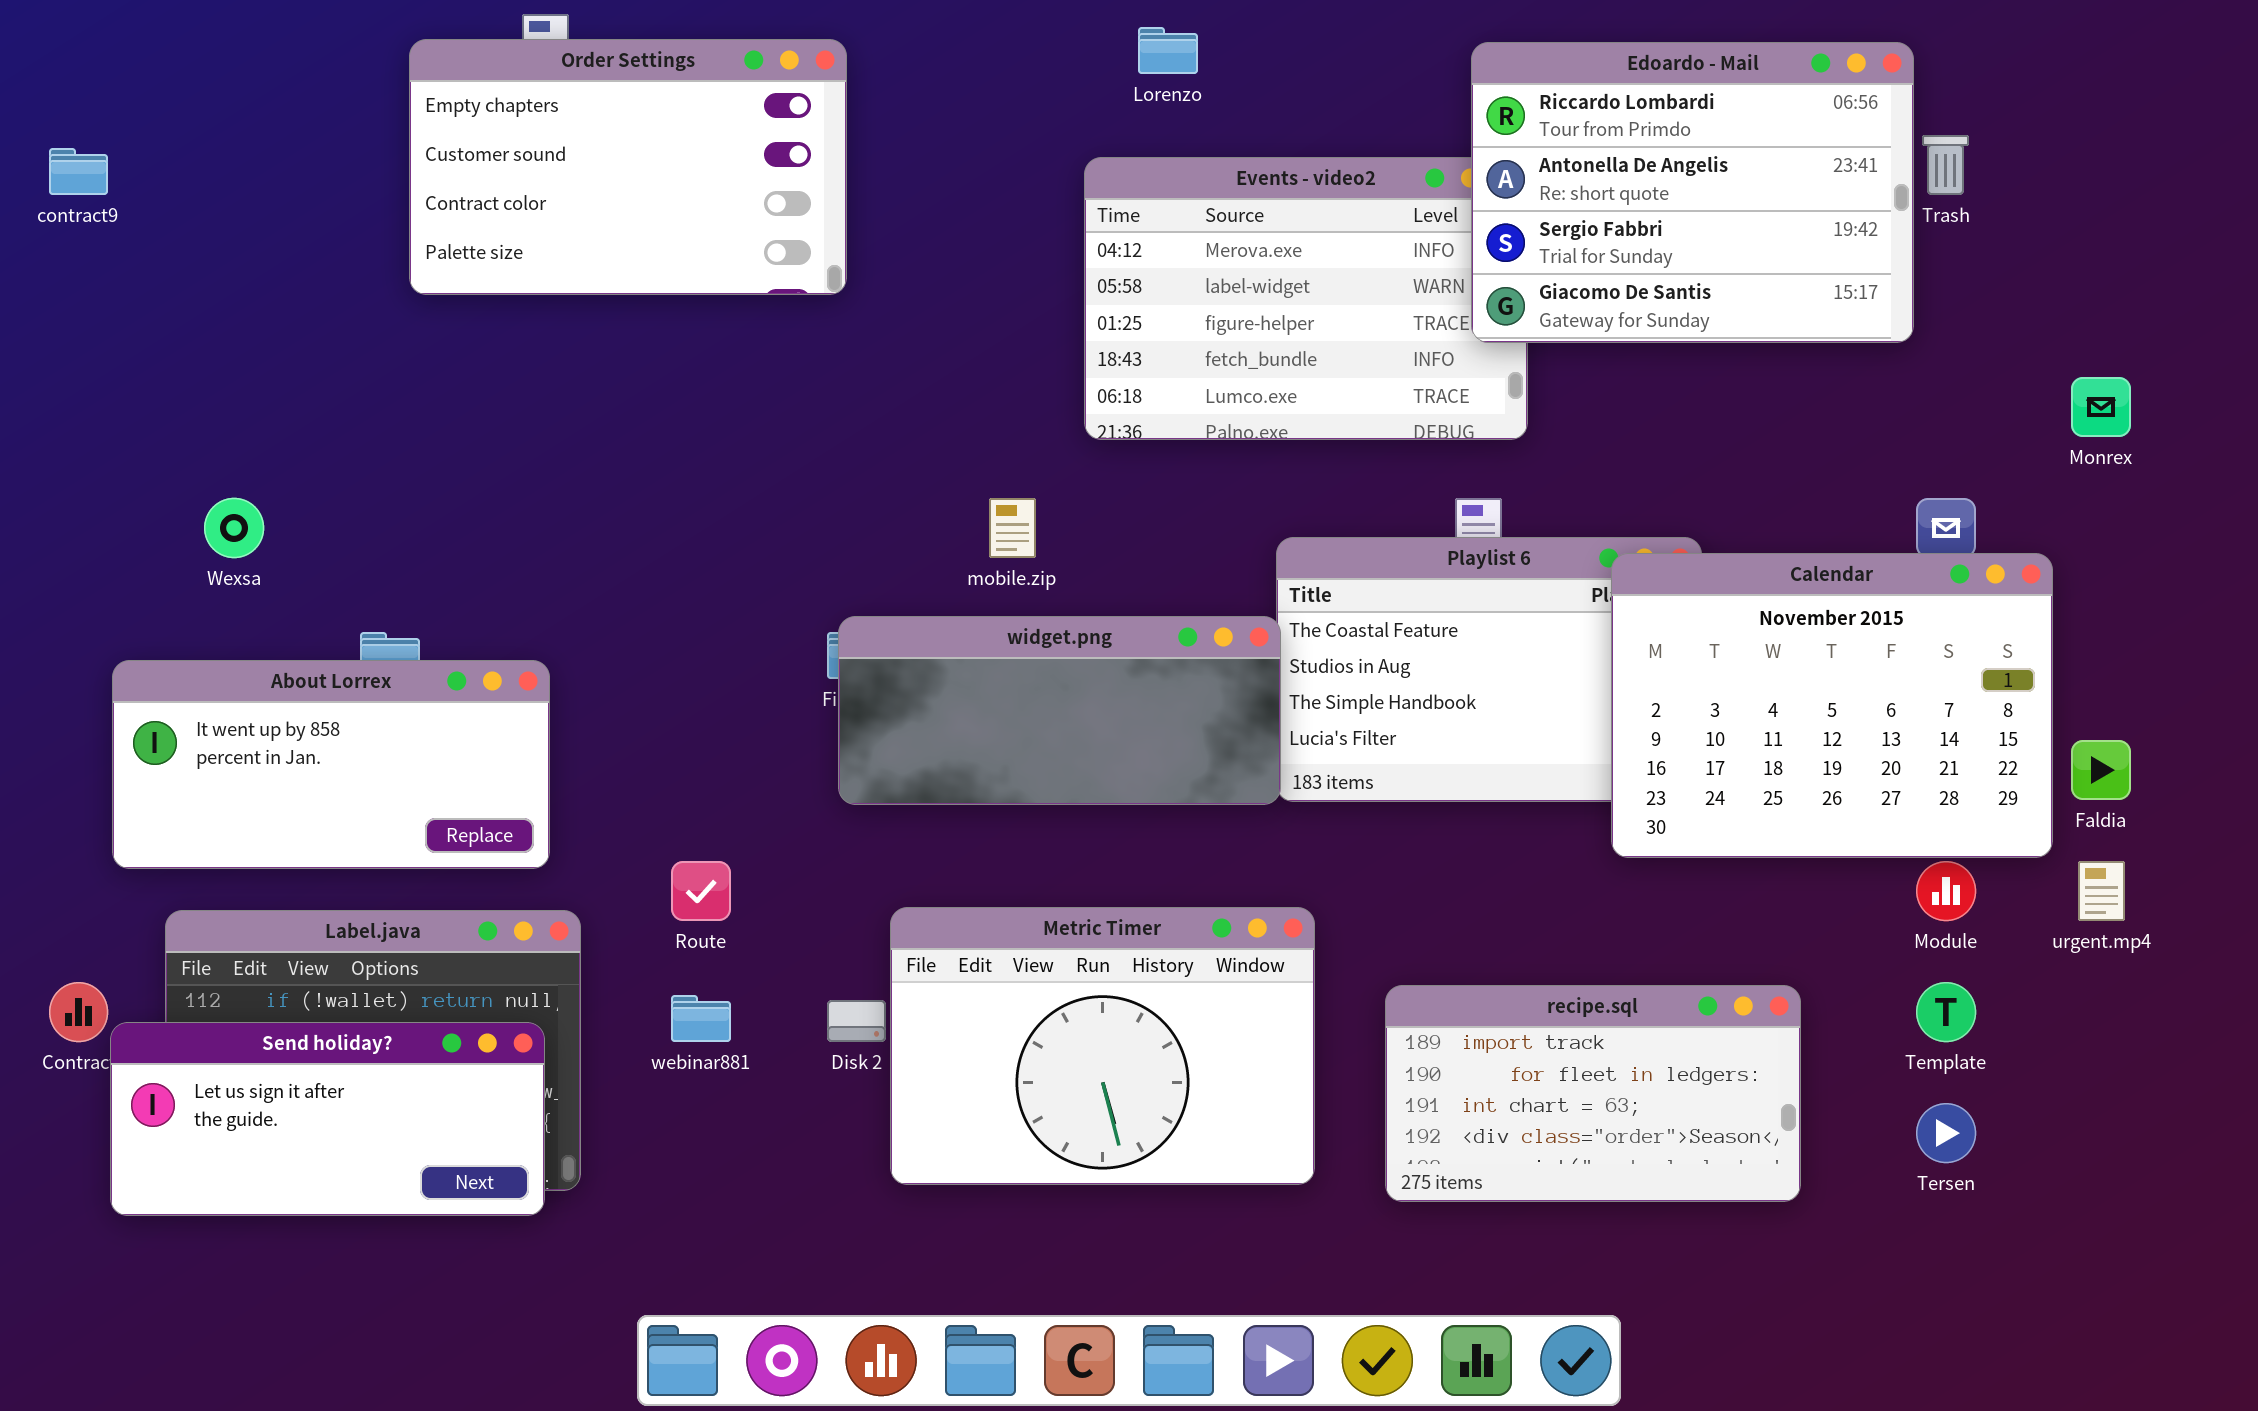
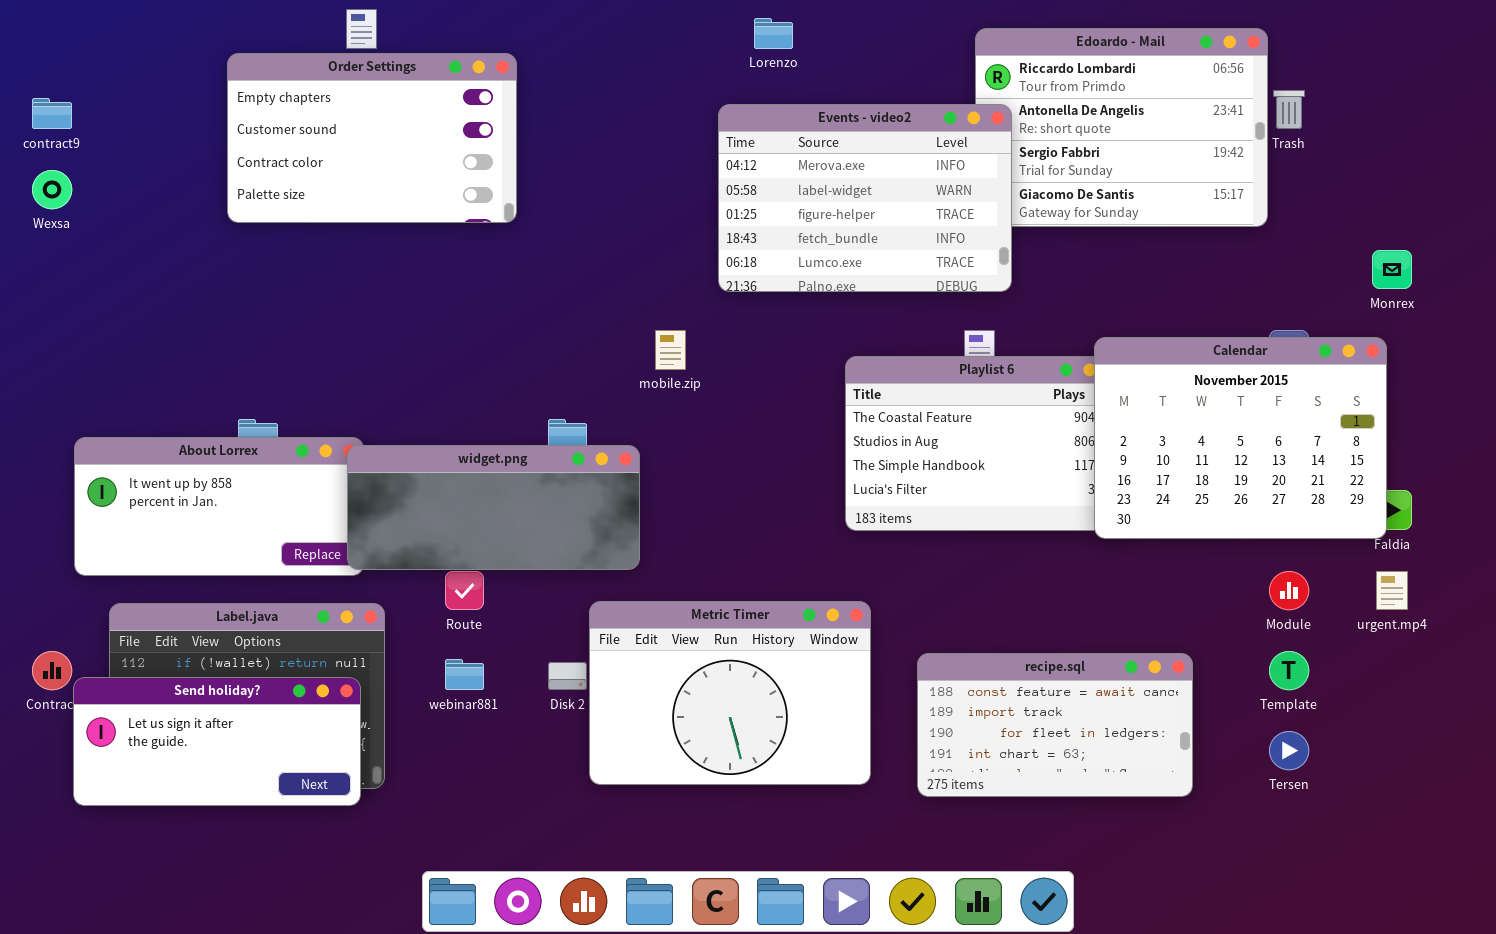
Order Settings: [409,39,847,295] -> [227,53,517,223], moved
Events - video2: [1084,157,1528,440] -> [718,104,1012,292], raised
Wexsa: [204,498,264,558] -> [32,170,72,209], moved
Calendar: [1611,553,2053,858] -> [1094,337,1387,539], moved
widget.png: [838,616,1281,805] -> [347,445,640,570], moved
recipe.sql: [1385,985,1801,1202] -> [917,653,1193,797], scrolled up 1 row

